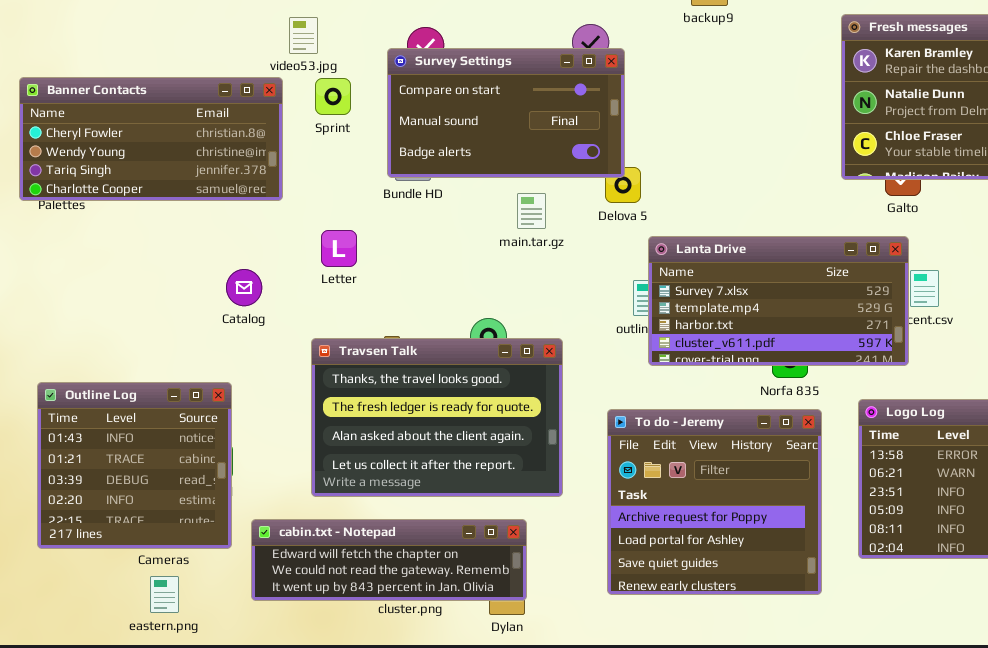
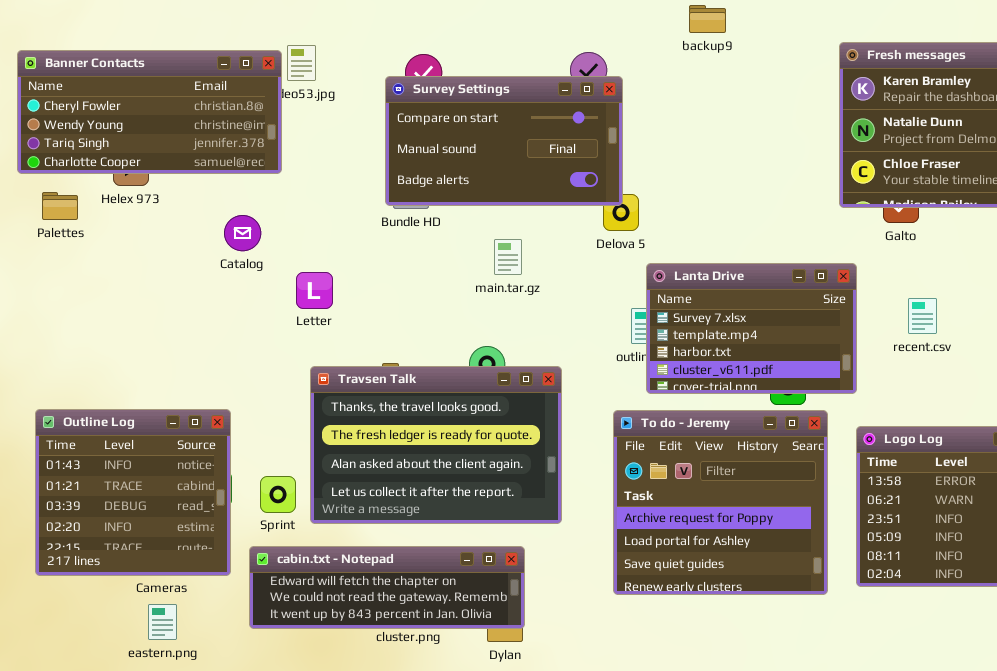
Banner Contacts: [19,77,283,201] -> [17,50,282,174], moved
Sprint: [315,78,351,115] -> [260,476,296,513], moved
main.tar.gz: [517,193,546,229] -> [494,239,522,275], moved
Letter: [321,230,357,267] -> [296,272,333,309], moved
Lanta Drive: [648,236,909,366] -> [646,263,857,394], resized
Catalog: [226,269,262,306] -> [224,215,261,251], moved
To do - Jeremy: [607,409,822,595] -> [613,410,828,595], moved

